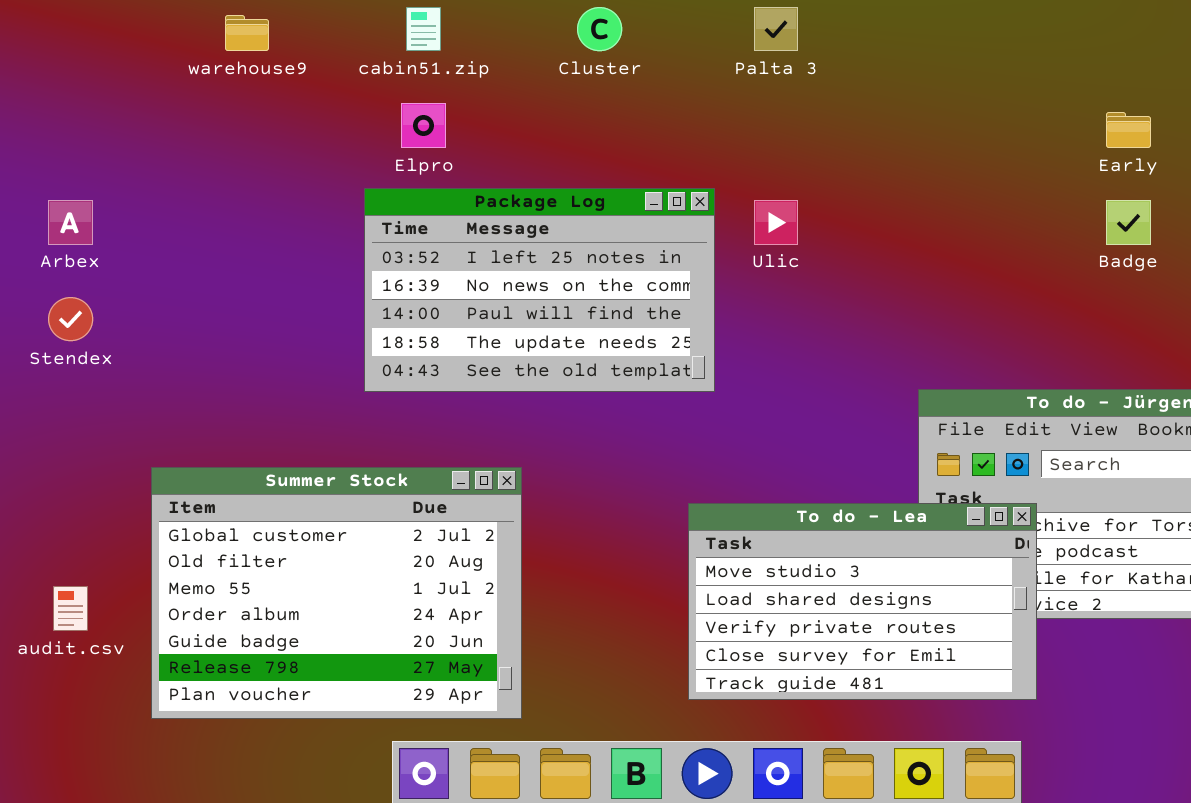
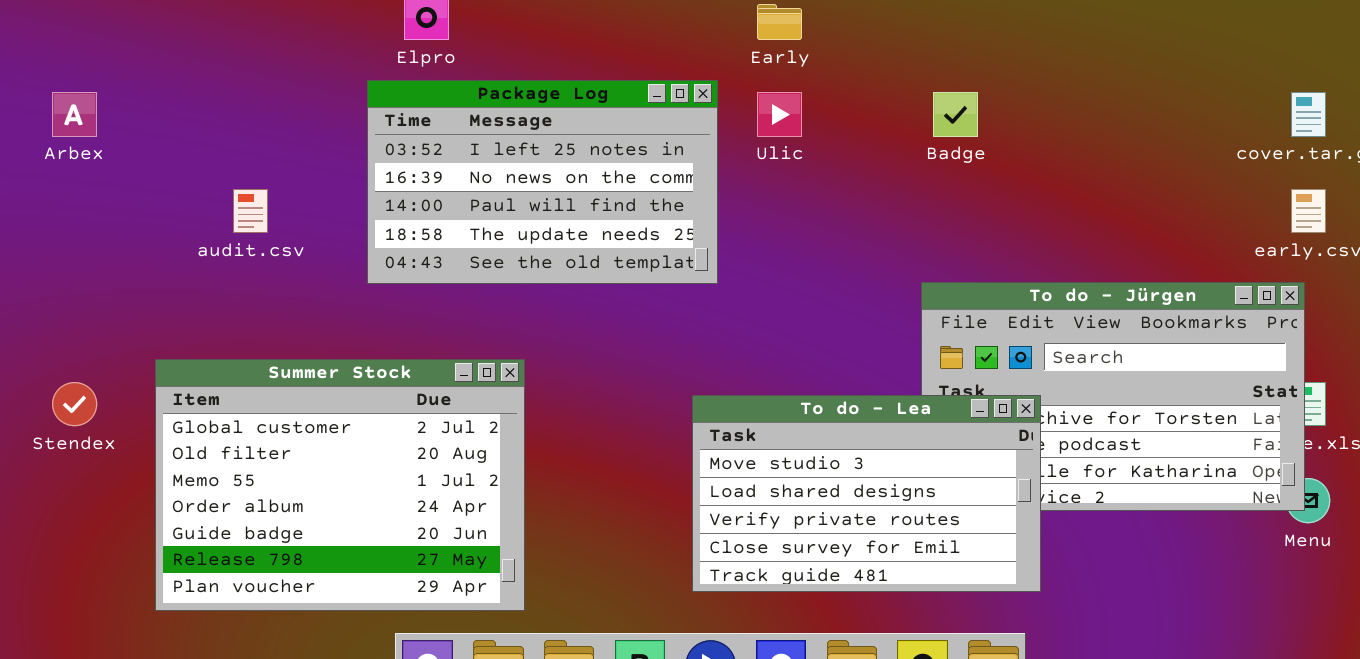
Early: [1106,112,1151,148] -> [757,4,802,40], moved
Badge: [1106,200,1151,245] -> [933,92,978,137], moved
Stendex: [48,297,93,341] -> [52,382,97,426], moved
audit.csv: [53,586,88,631] -> [233,189,268,233], moved

